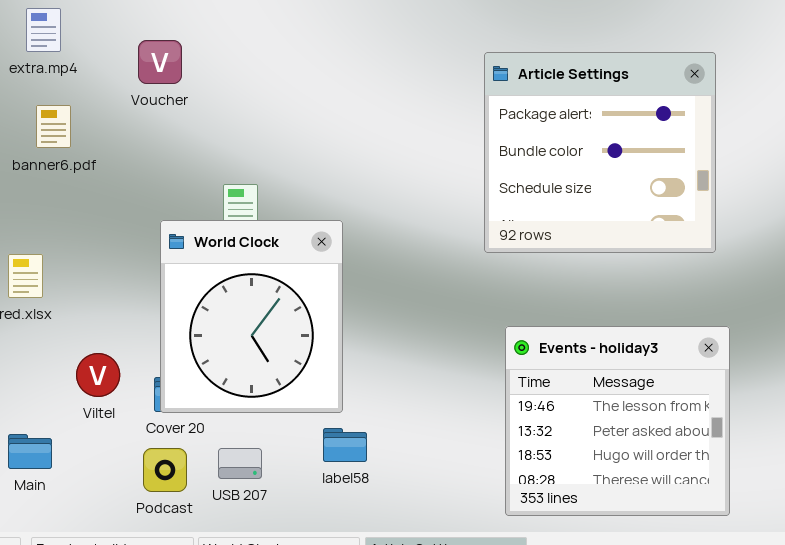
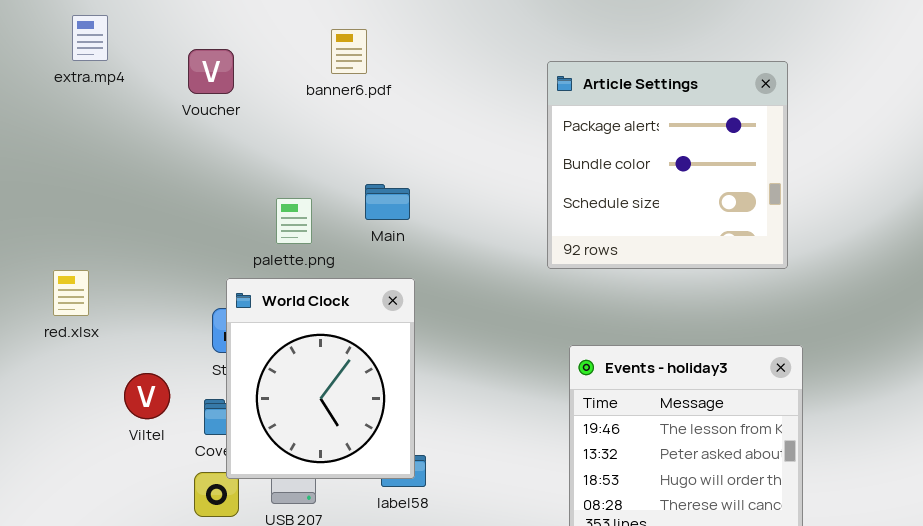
banner6.pdf: [36,105,71,148] -> [331,29,367,74], moved
World Clock: [160,220,343,413] -> [226,278,415,479], moved
Main: [8,434,52,469] -> [365,184,410,220], moved

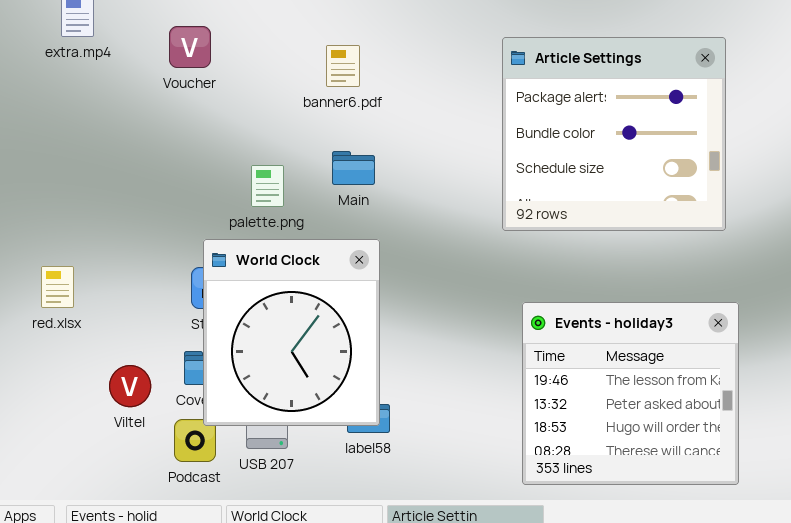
banner6.pdf: [331,29,367,74] -> [326,45,360,87], moved
red.xlsx: [53,270,89,316] -> [41,266,74,308], moved
Viltel: [124,373,170,419] -> [109,365,151,407], moved

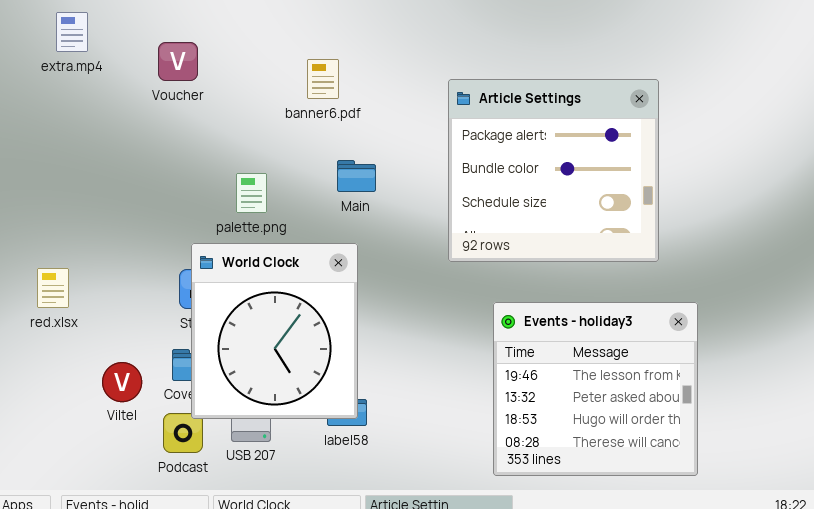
Article Settings: [502,37,726,231] -> [448,79,659,262], moved
Main: [332,151,375,185] -> [337,160,376,192], moved

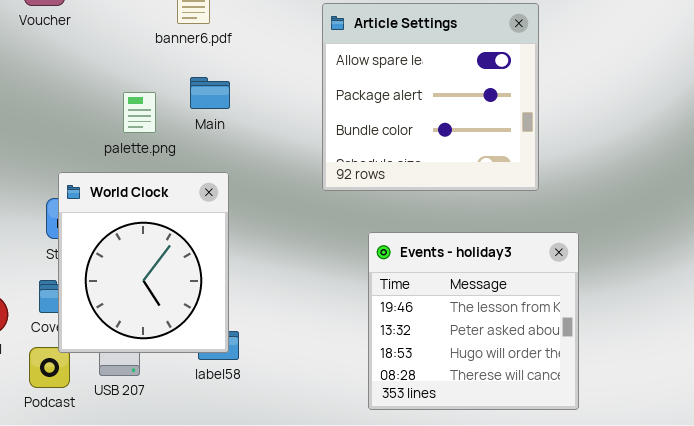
Article Settings: [448,79,659,262] -> [322,3,539,191], scrolled up 1 row
Main: [337,160,376,192] -> [190,77,230,109], moved
palette.png: [236,173,267,213] -> [123,92,156,133], moved

